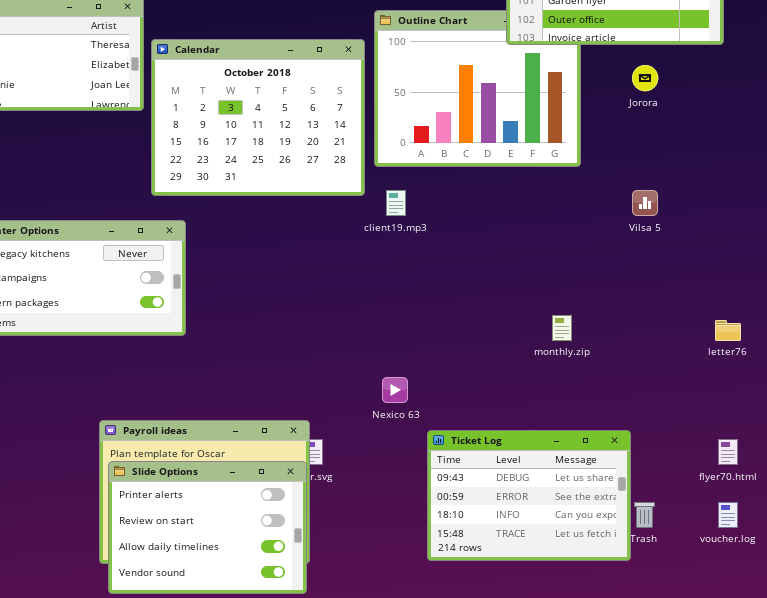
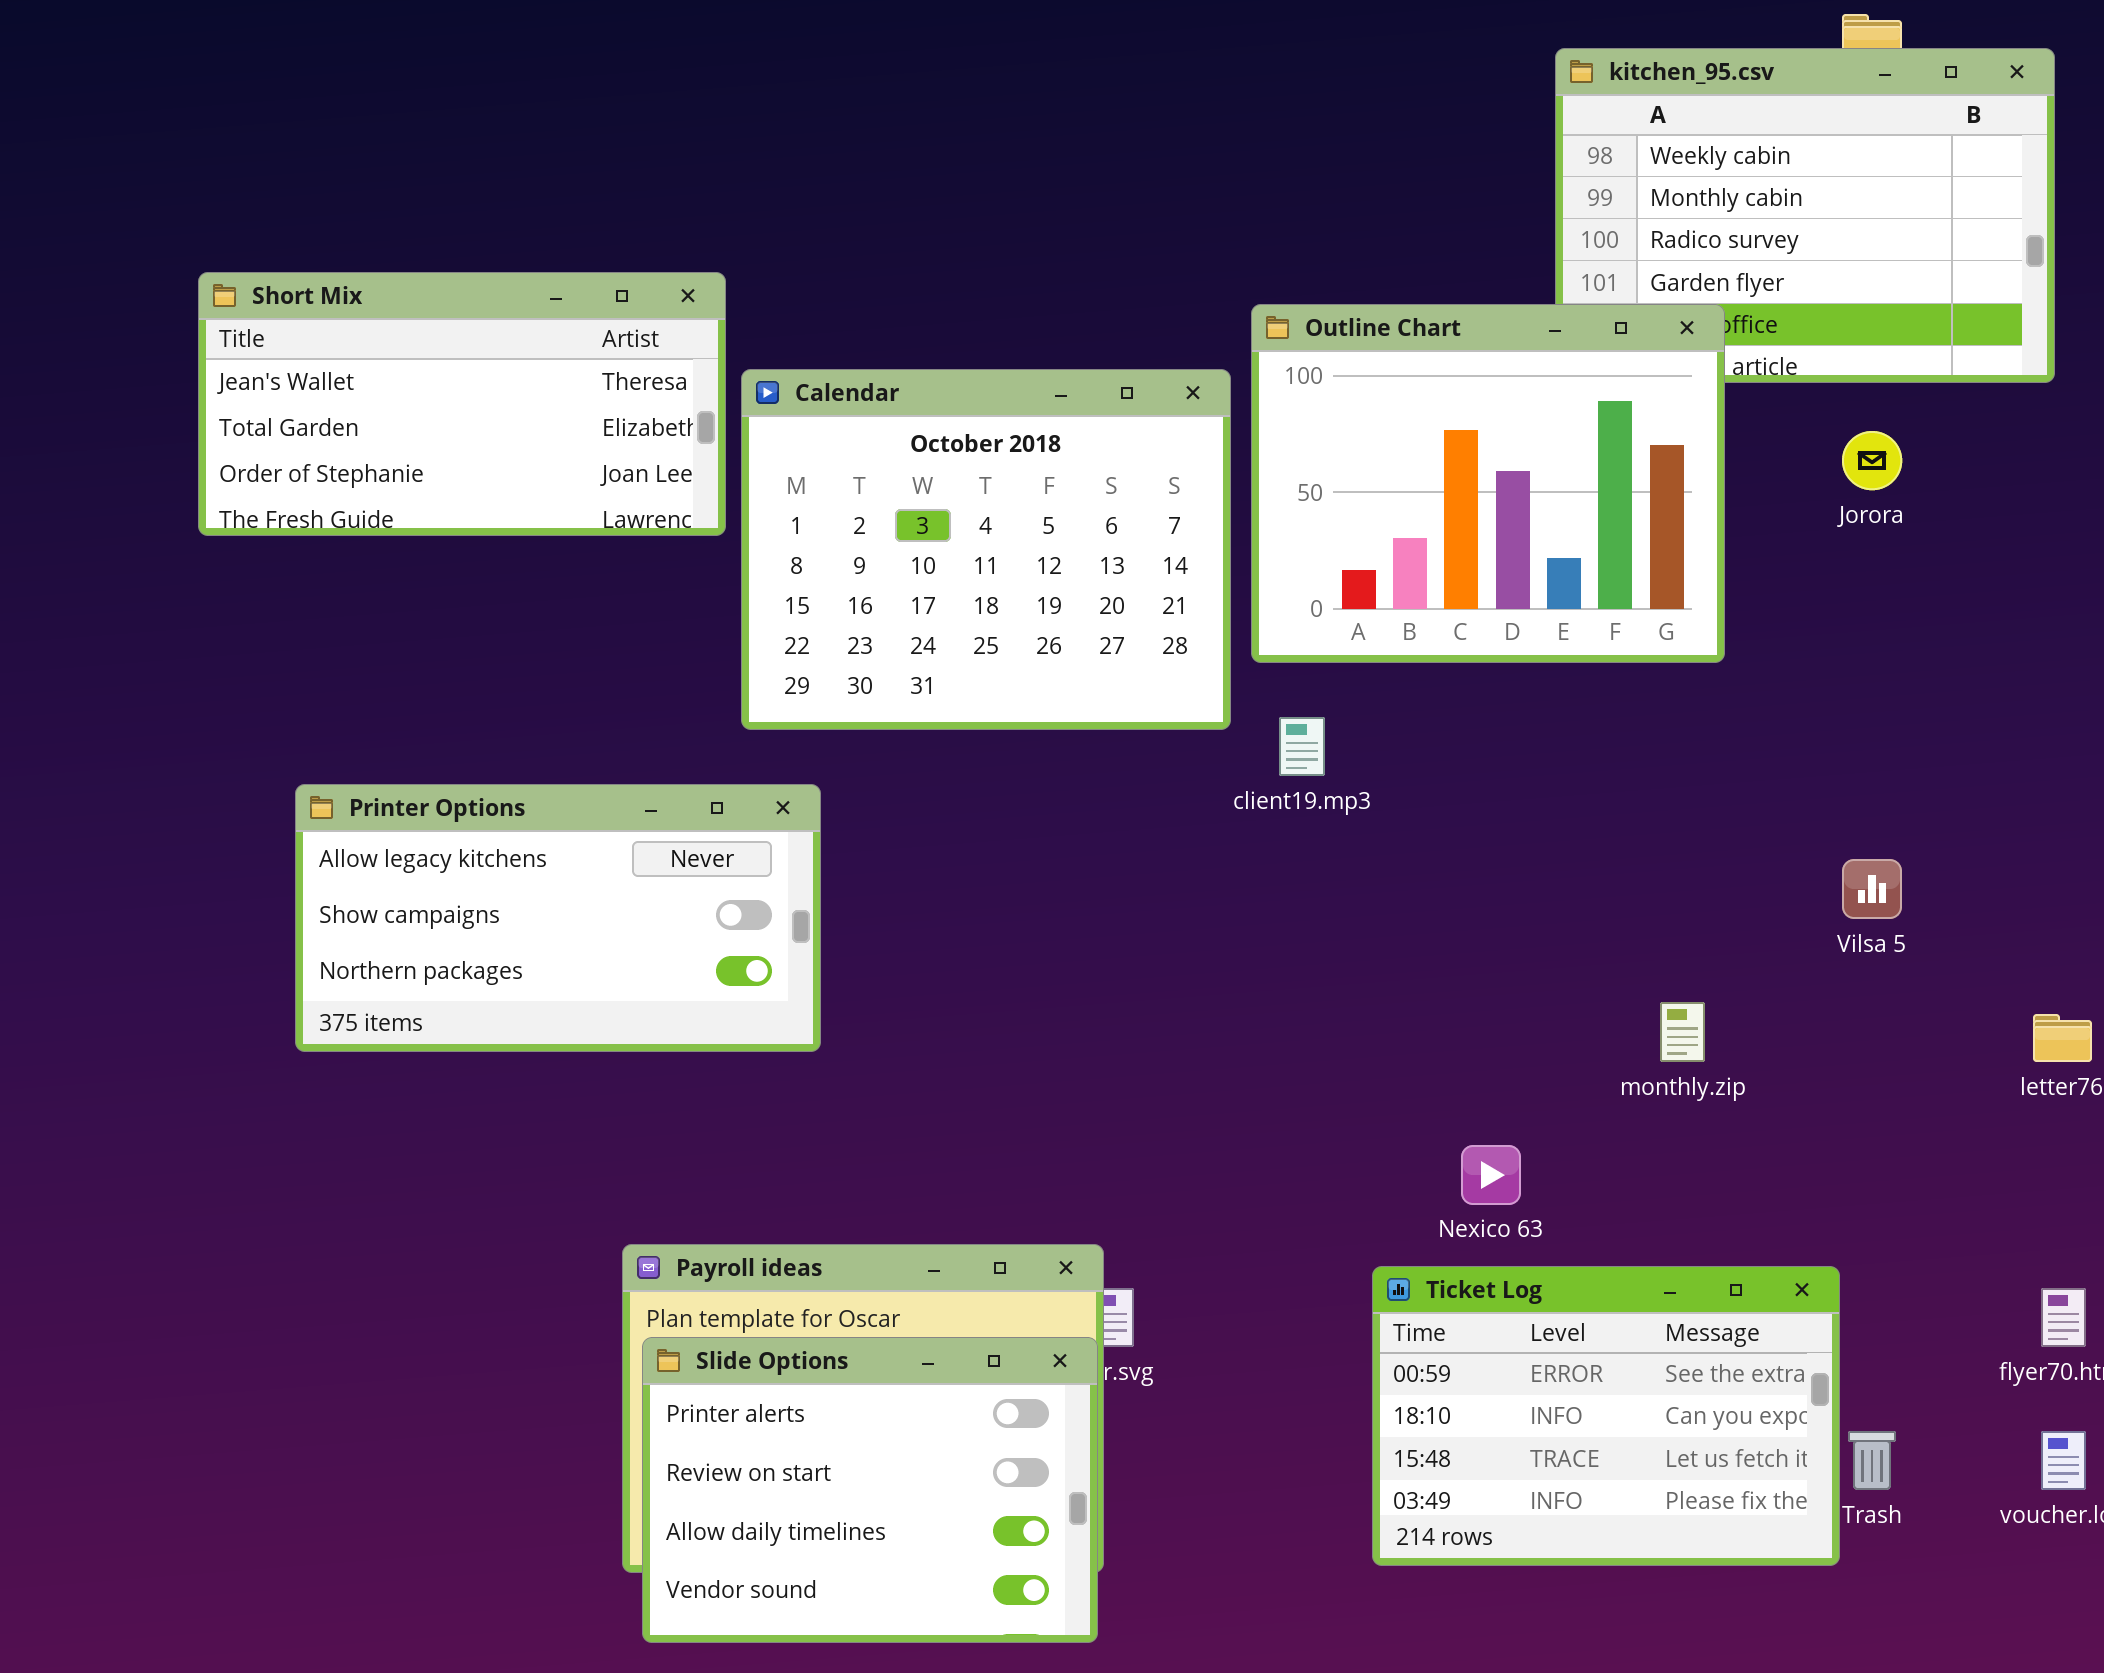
Outline Chart: [374,10,581,167] -> [1251,304,1725,663], raised
Vilsa 5: [632,190,658,216] -> [1842,859,1902,919], moved
Nexico 63: [382,377,408,403] -> [1461,1145,1521,1205], moved
Ticket Log: [427,430,631,561] -> [1372,1266,1840,1566], scrolled down 1 row

